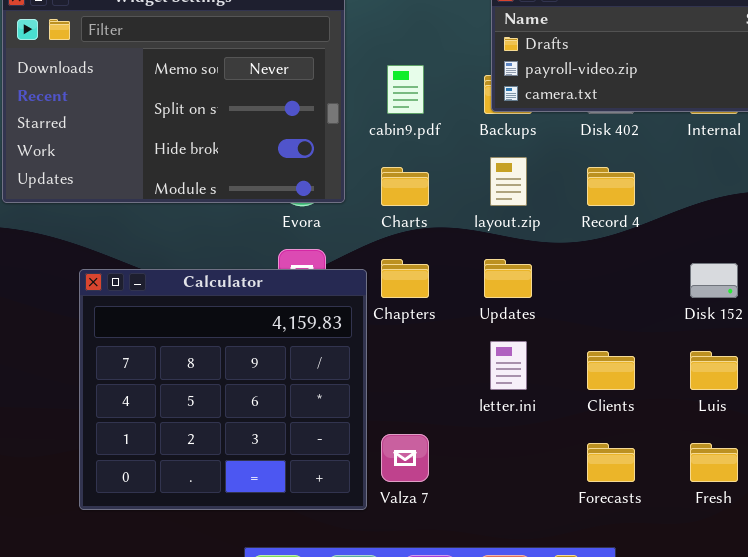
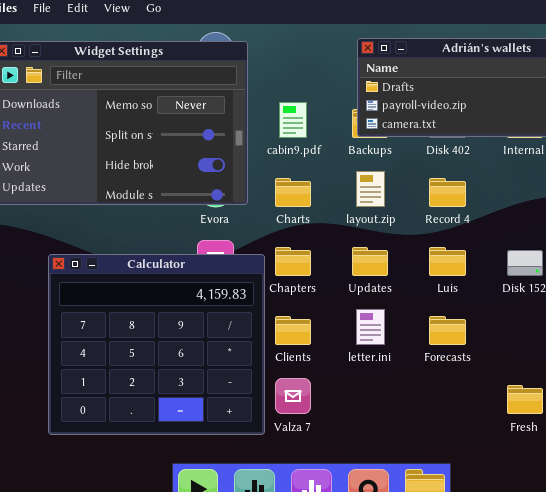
Clients: [587,351,635,390] -> [275,316,311,345], moved
Luis: [690,351,738,390] -> [429,247,466,276], moved
Forecasts: [587,443,635,482] -> [429,316,466,345], moved

